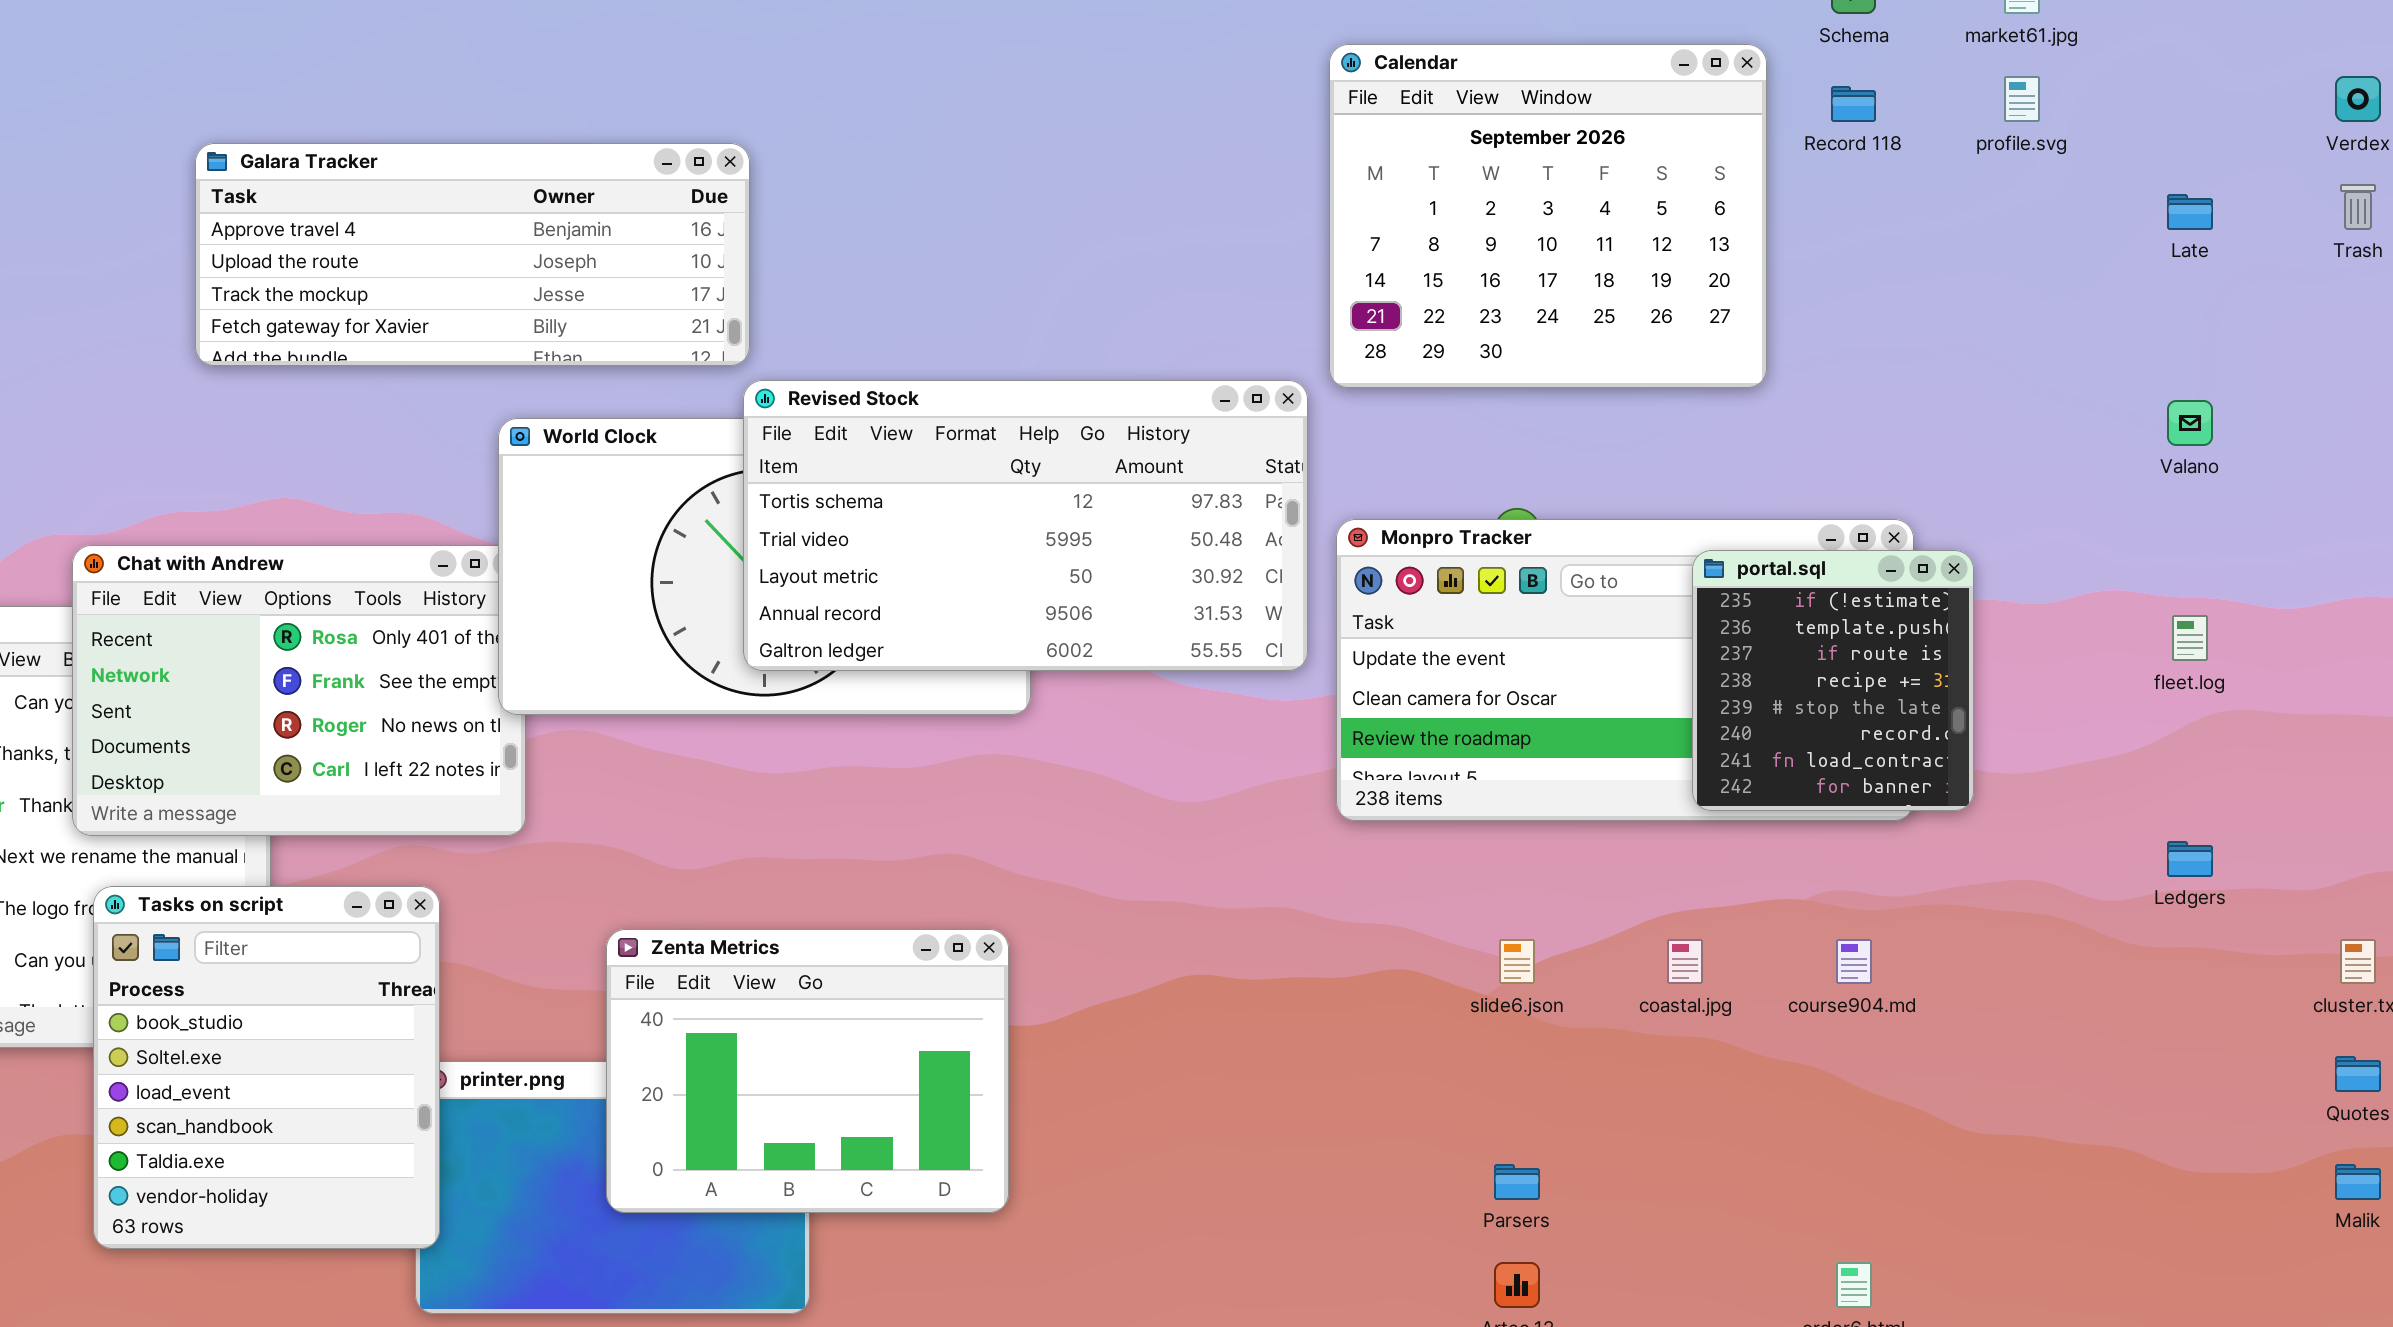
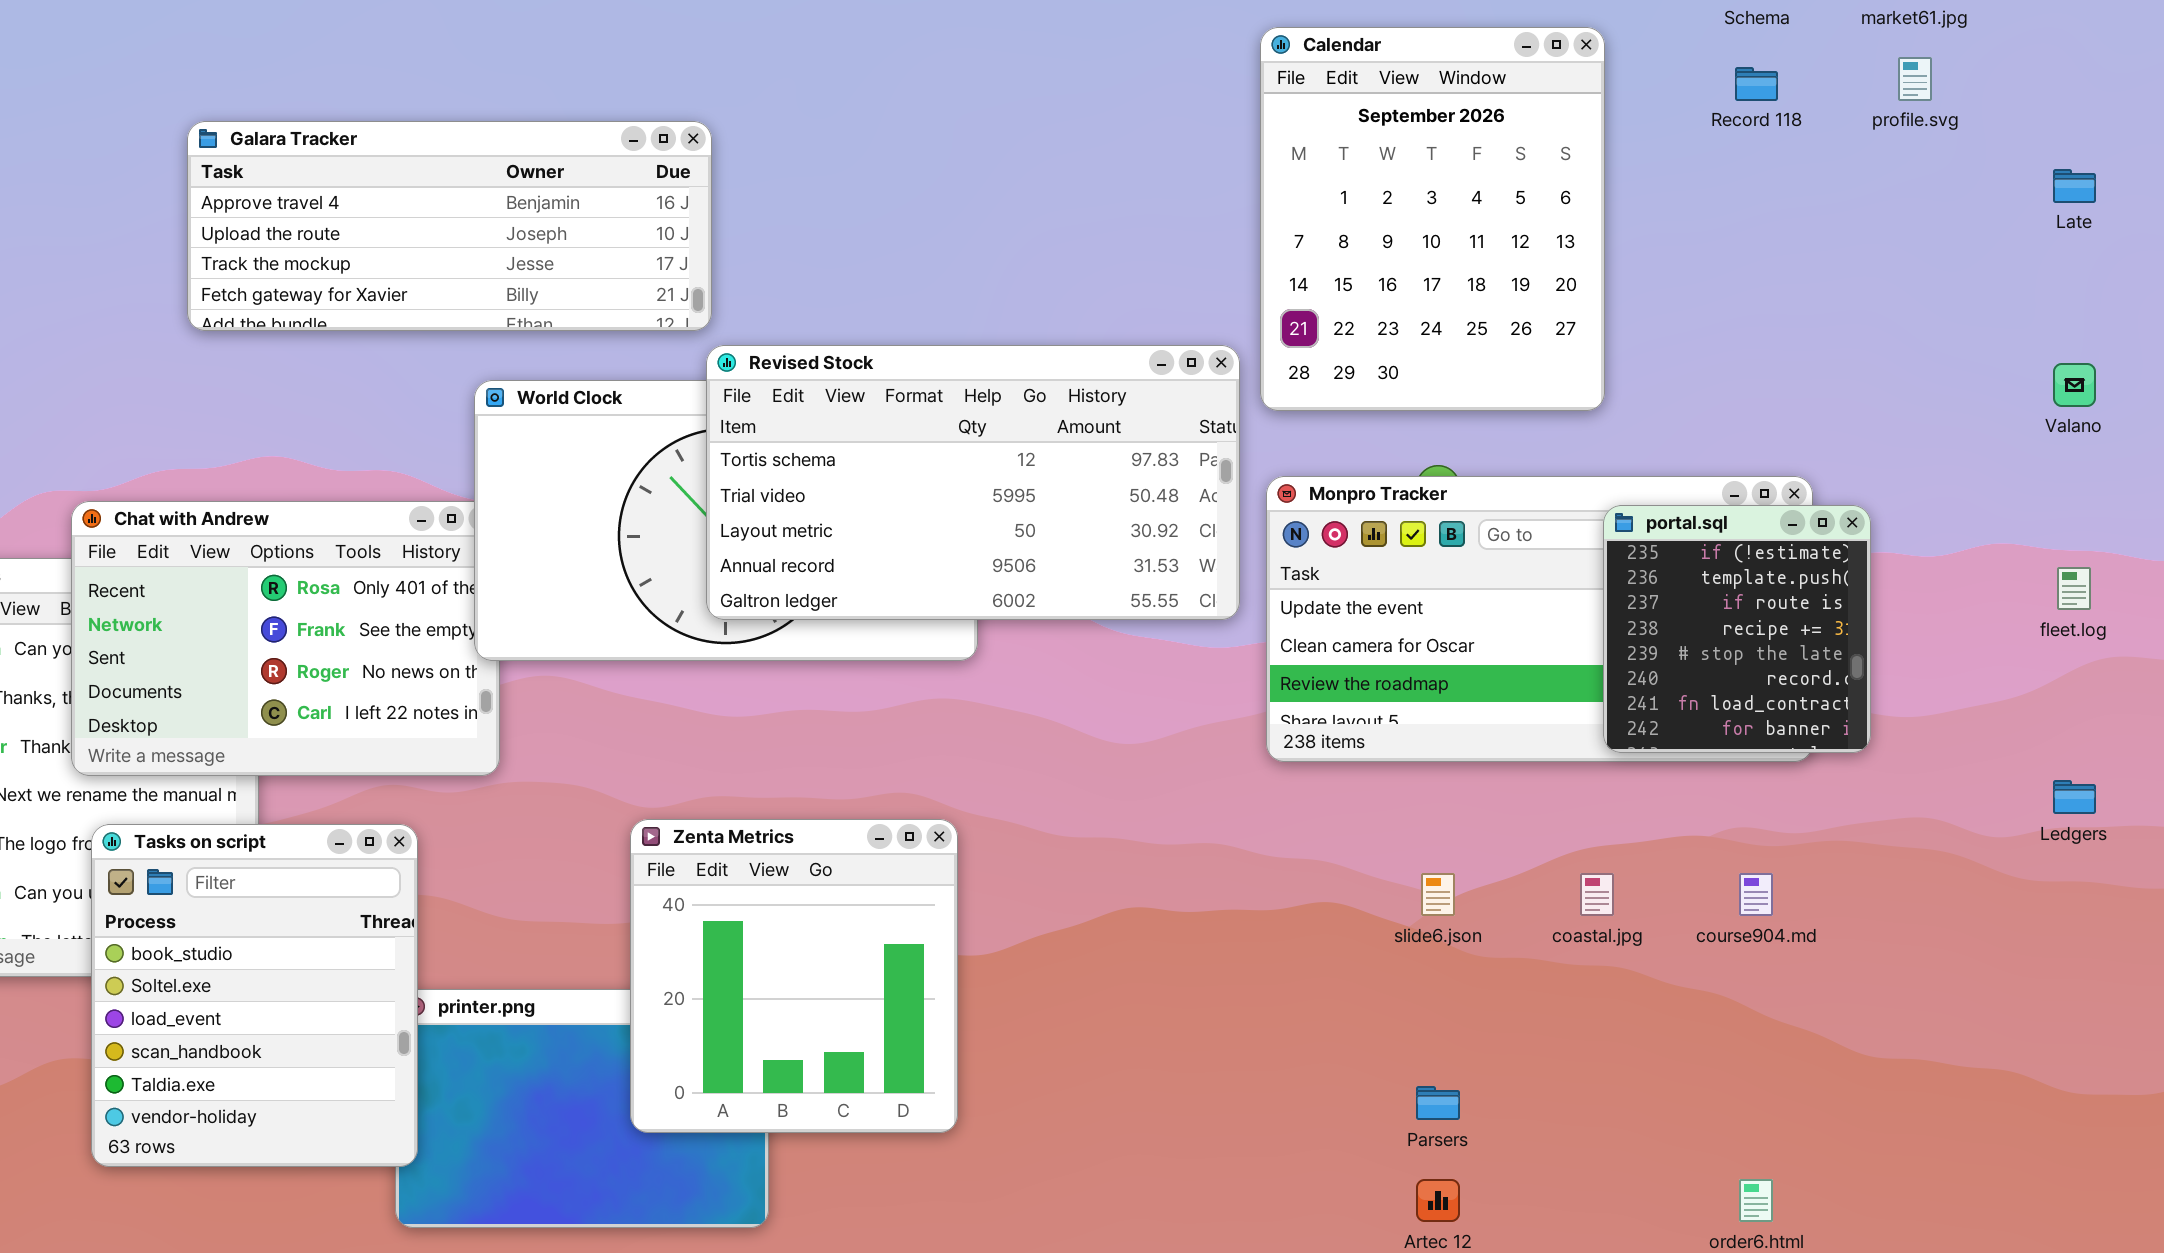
Calendar: [1329,44,1767,388] -> [1260,27,1605,411], resized
Zenta Metrics: [606,929,1009,1213] -> [630,819,958,1133], resized

